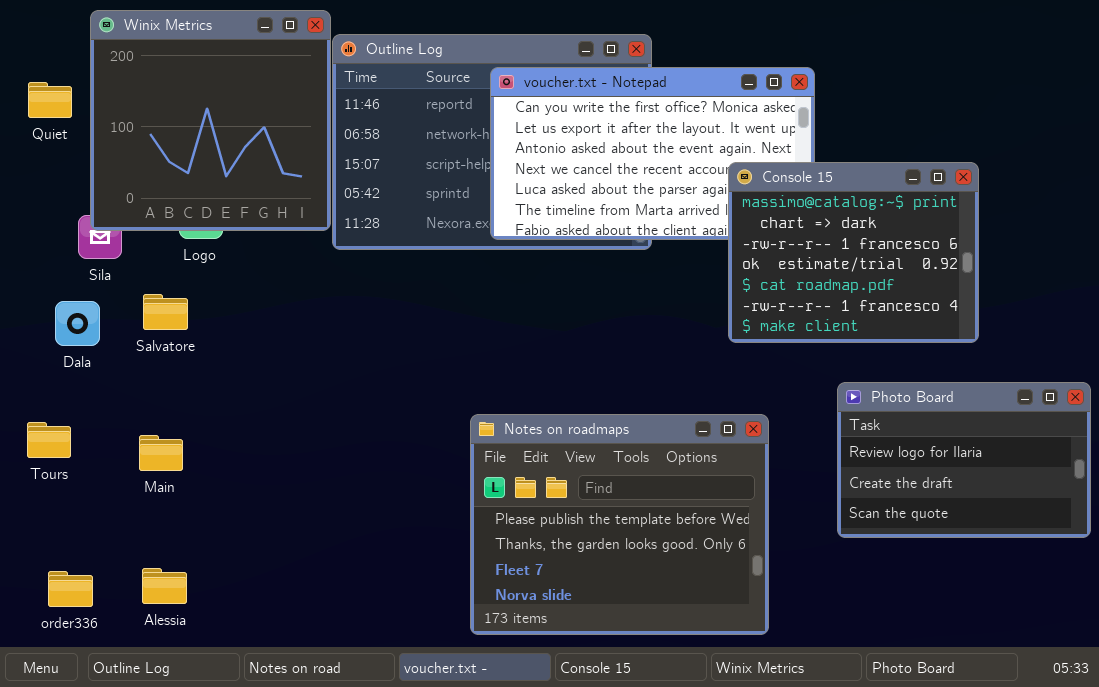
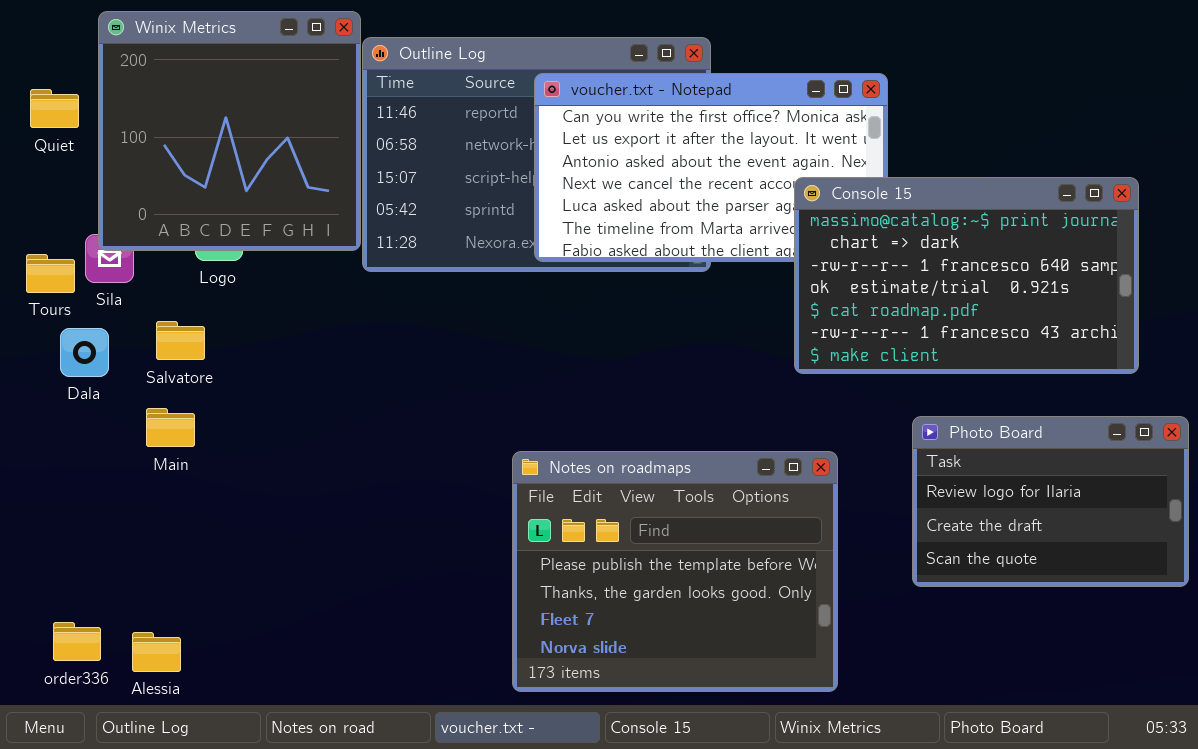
Console 15: [728,162,979,343] -> [794,177,1139,374], resized
Tours: [27,422,71,458] -> [26,254,75,293], moved
Main: [139,435,183,471] -> [146,408,195,447], moved
Alessia: [142,568,187,604] -> [132,632,181,672], moved

